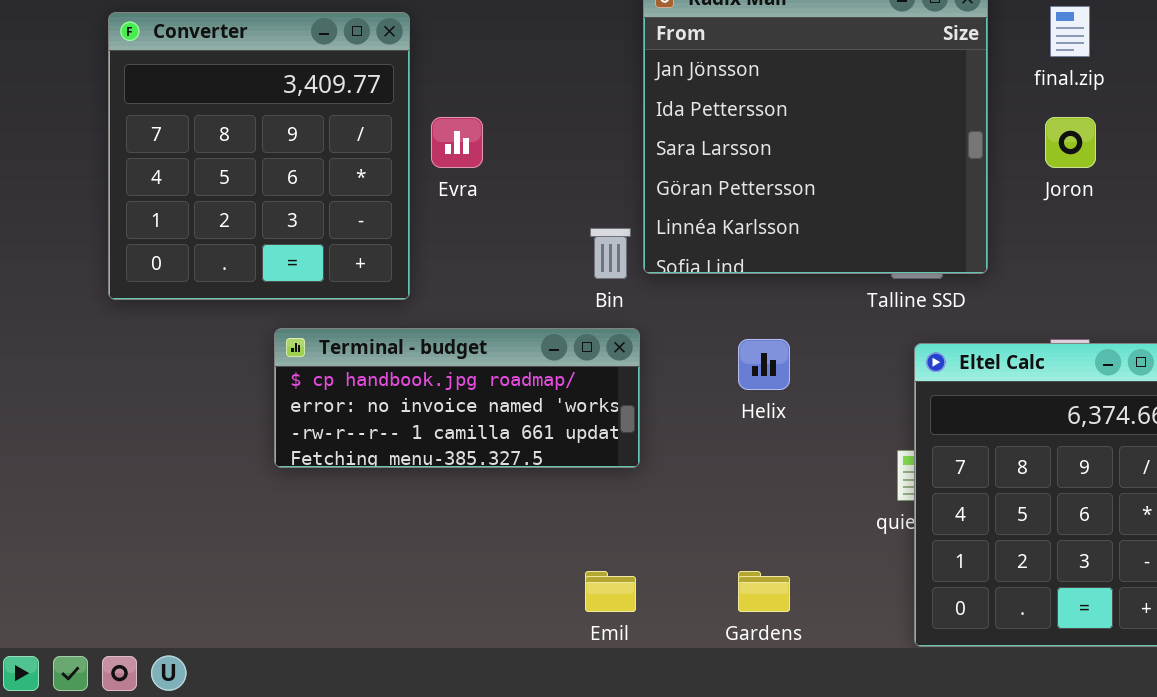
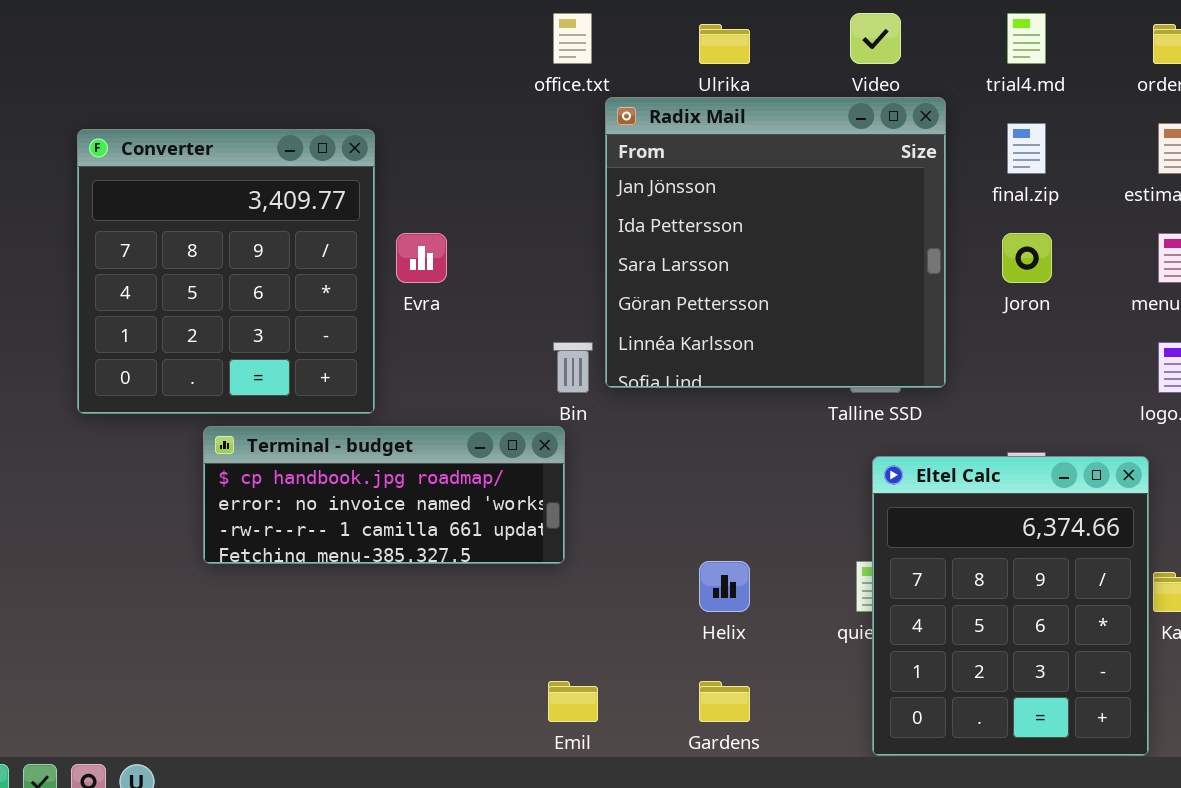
Terminal - budget: [274,328,640,468] -> [203,426,565,564], moved
Helix: [738,339,790,390] -> [699,561,750,612], moved

